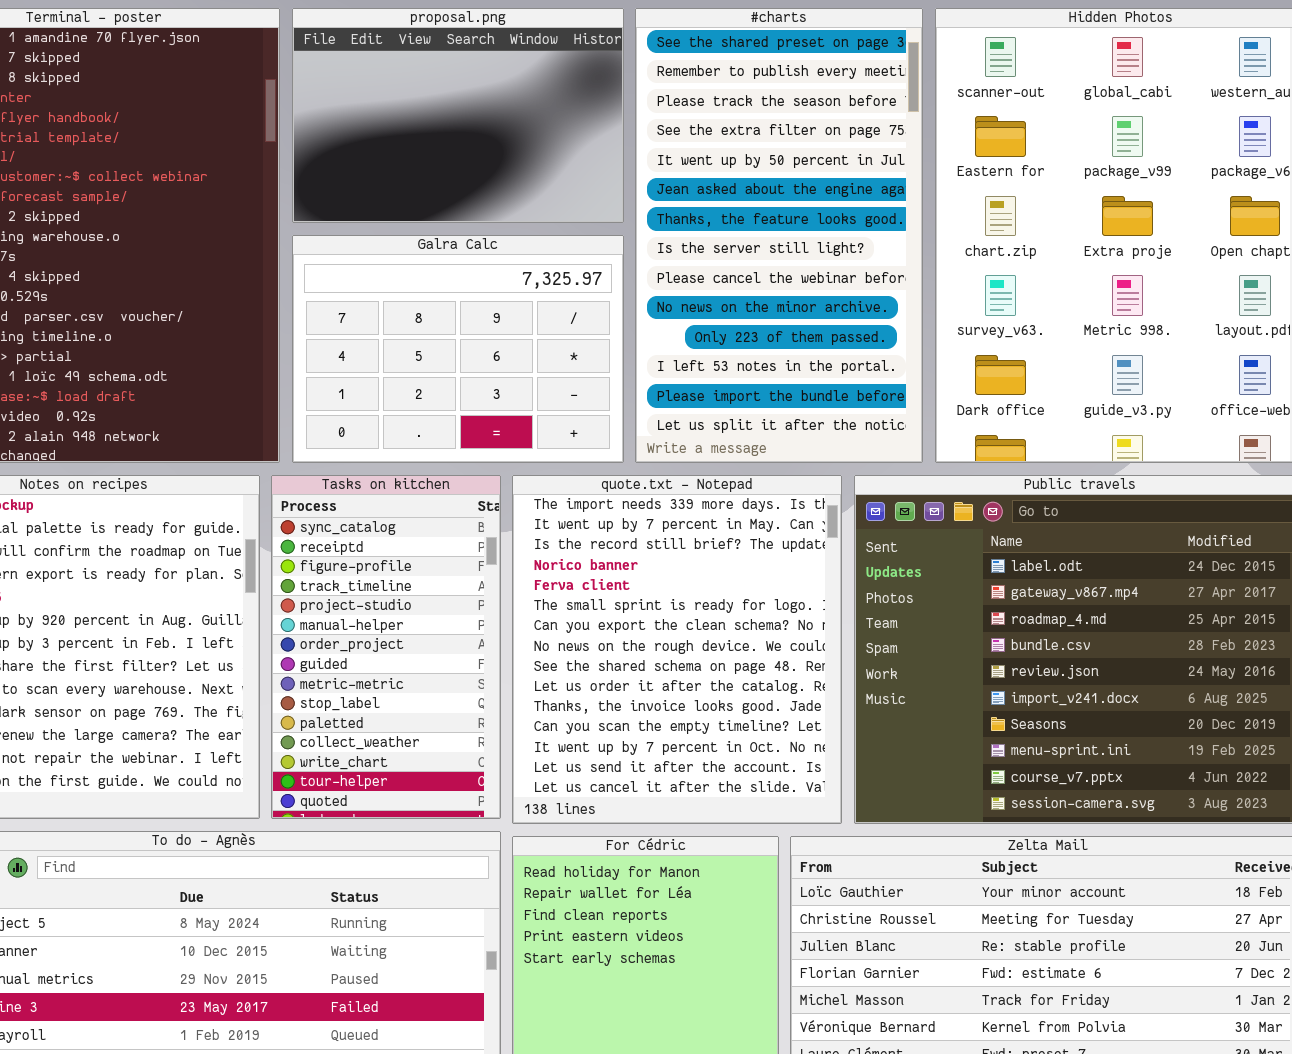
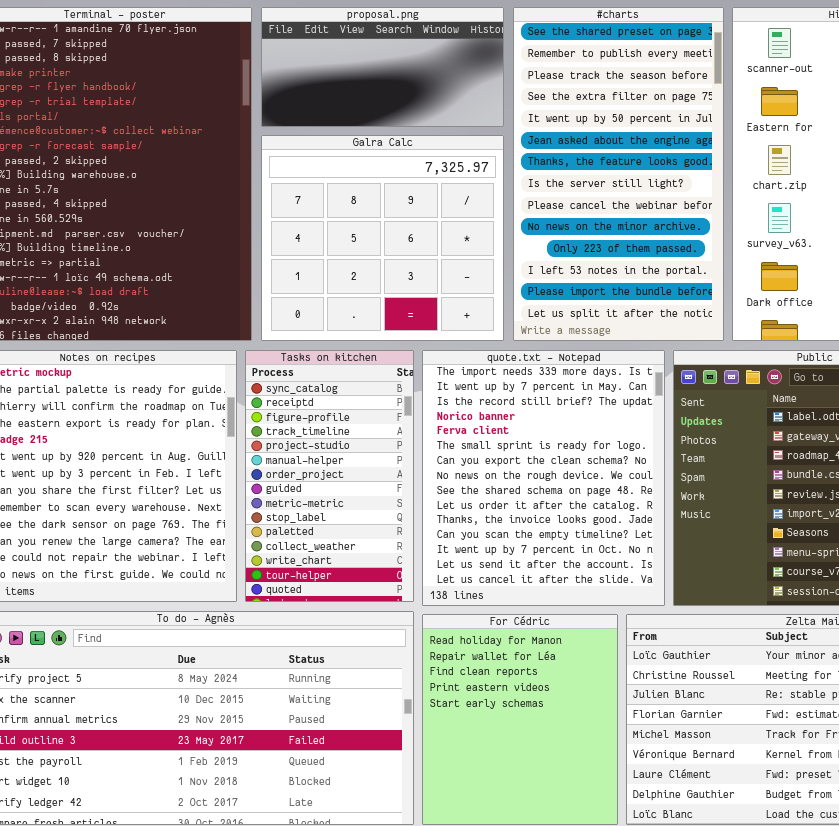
proposal.png: [292,8,624,223] -> [261,7,504,127], resized
Galra Calc: [292,235,624,463] -> [261,135,504,341], resized

